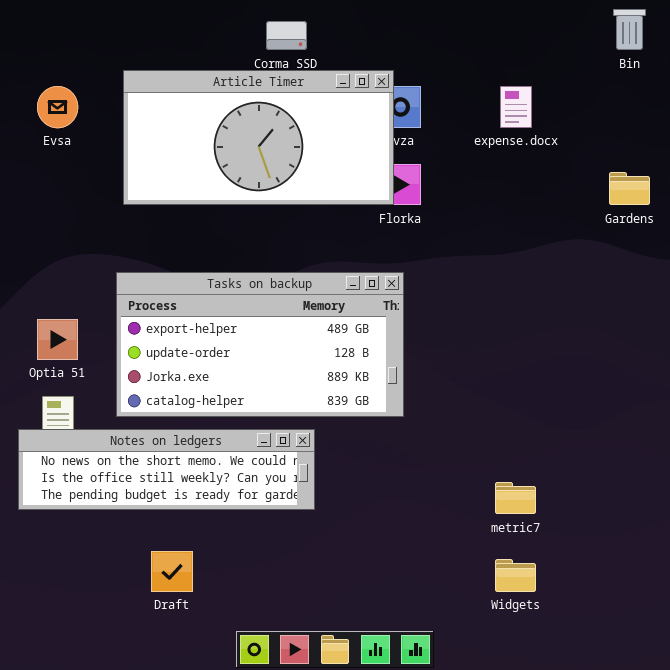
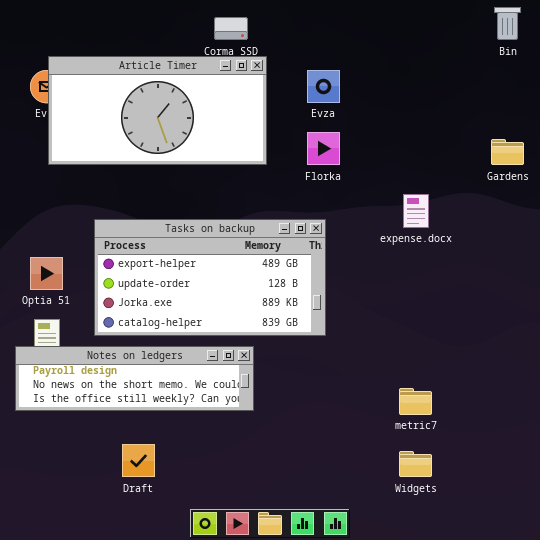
Article Timer: [123,70,394,205] -> [48,56,267,165], moved
expense.docx: [500,86,532,128] -> [403,194,429,228], moved
Notes on ledgers: [18,429,315,510] -> [15,346,254,411], scrolled up 1 row

